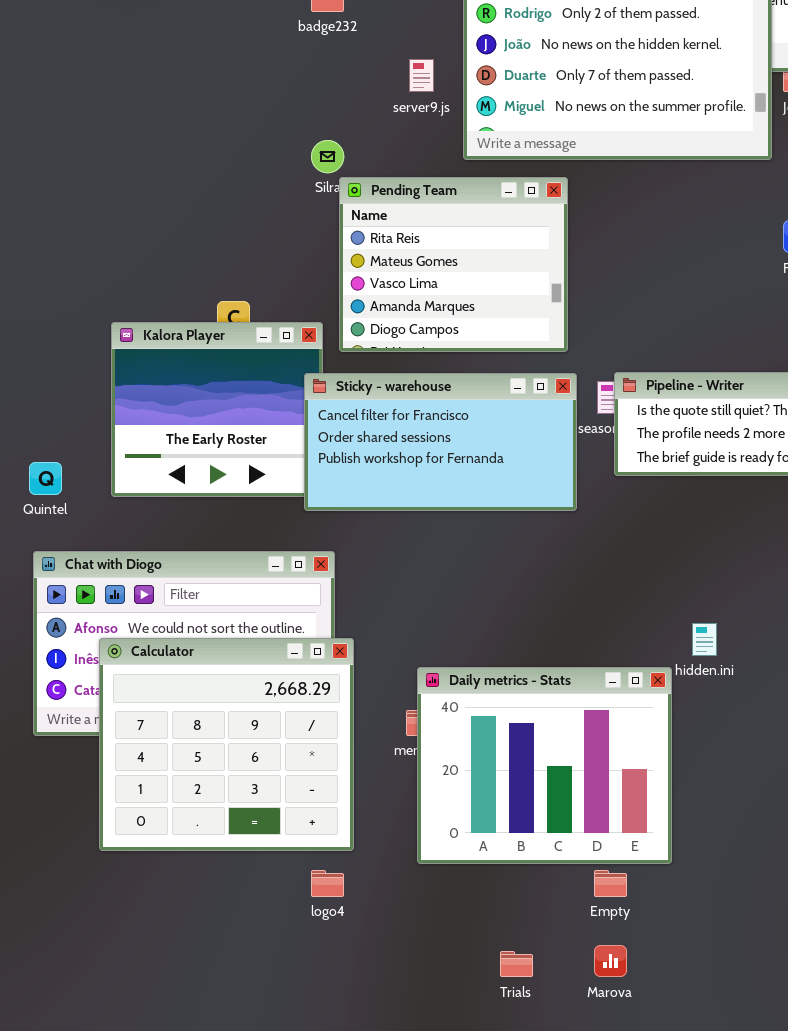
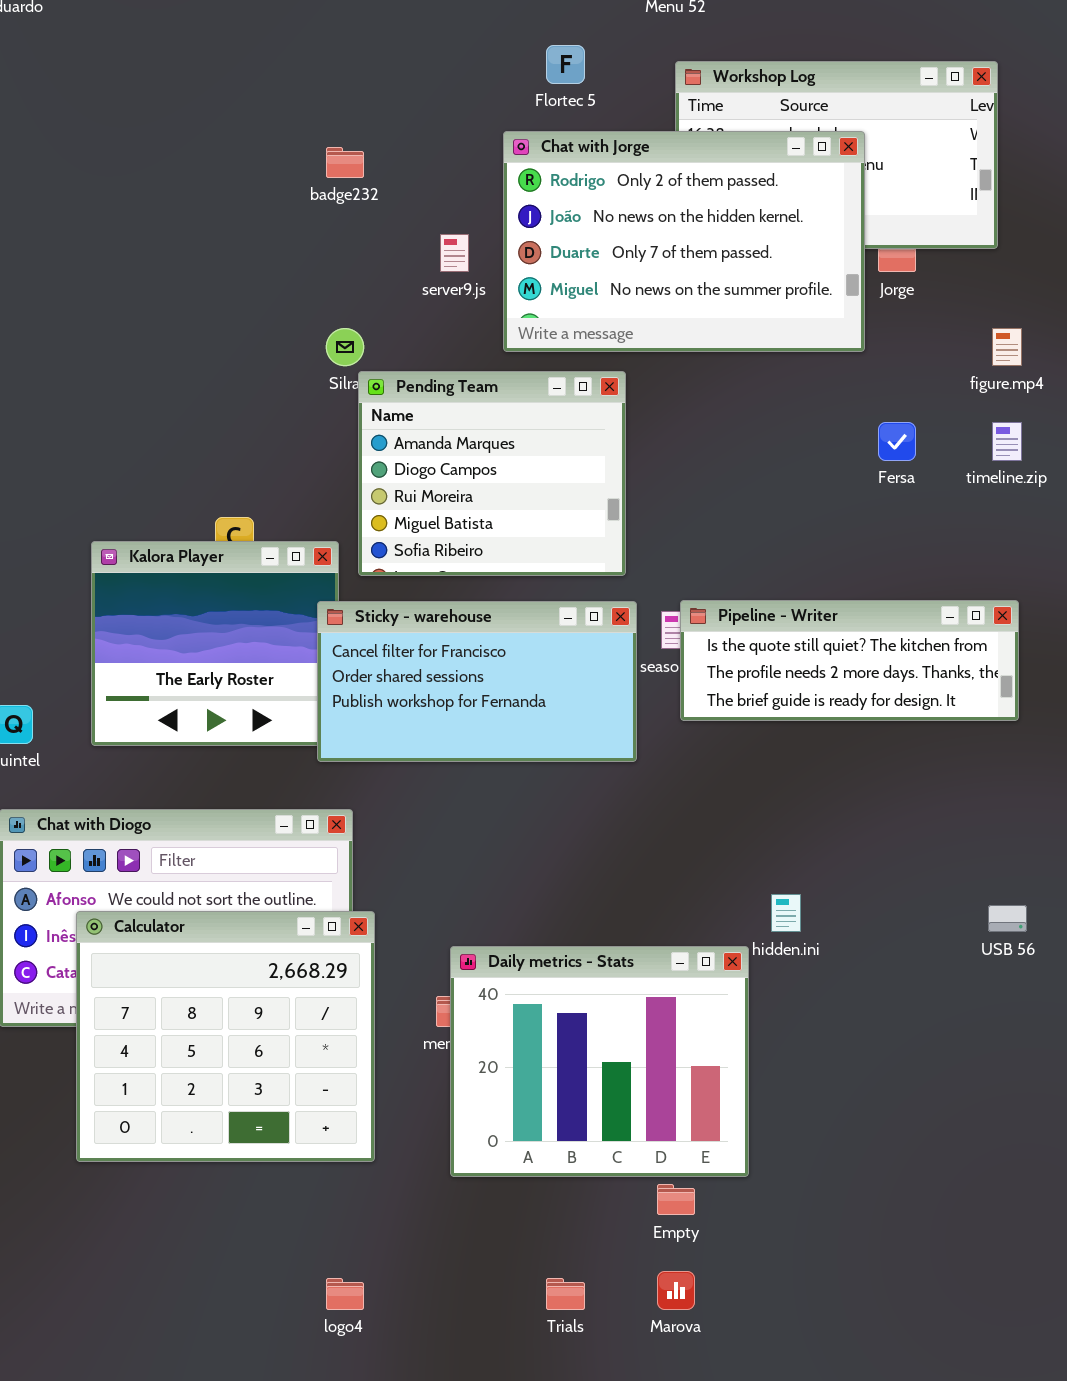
Pending Team: [339,177,568,352] -> [358,371,626,576], scrolled down 3 rows
logo4: [311,870,344,897] -> [326,1278,364,1310], moved

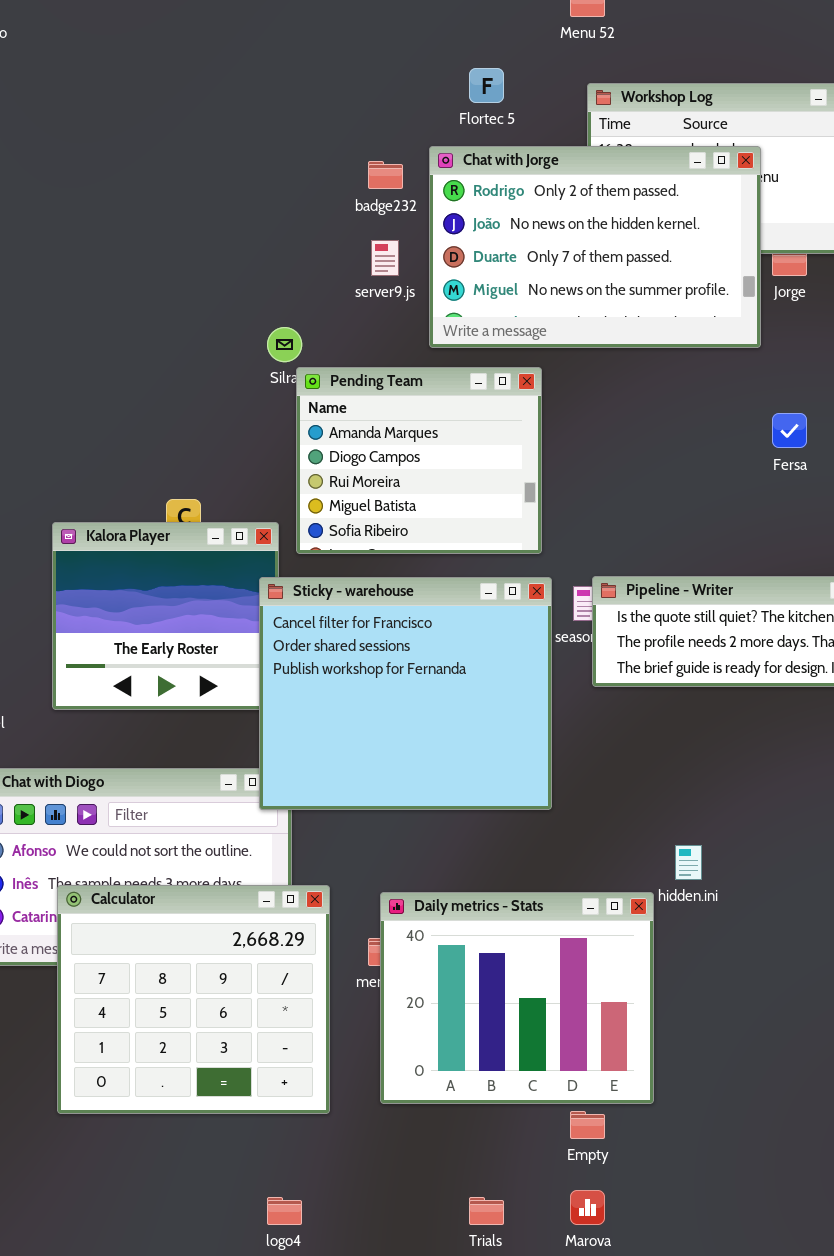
badge232: [326,147,364,178] -> [368,161,403,189], moved
Sticky - warehouse: [317,601,637,762] -> [259,577,552,810], resized
Calculator: [76,911,375,1162] -> [57,885,330,1114], moved

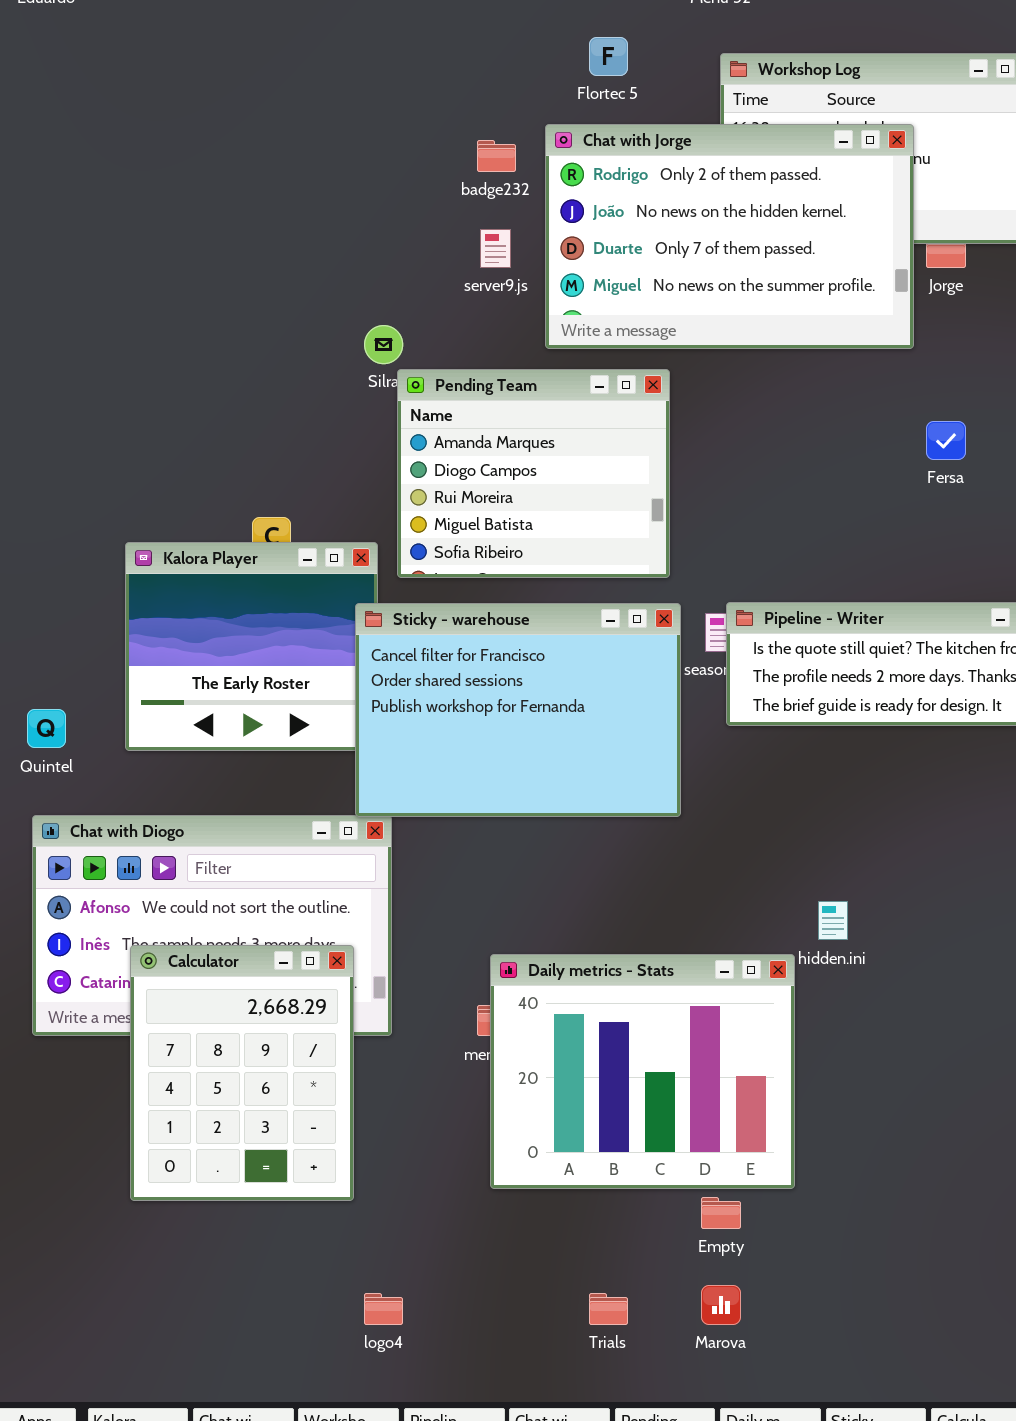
Sticky - warehouse: [259,577,552,810] -> [355,603,681,817], resized
Calculator: [57,885,330,1114] -> [130,945,354,1201], resized

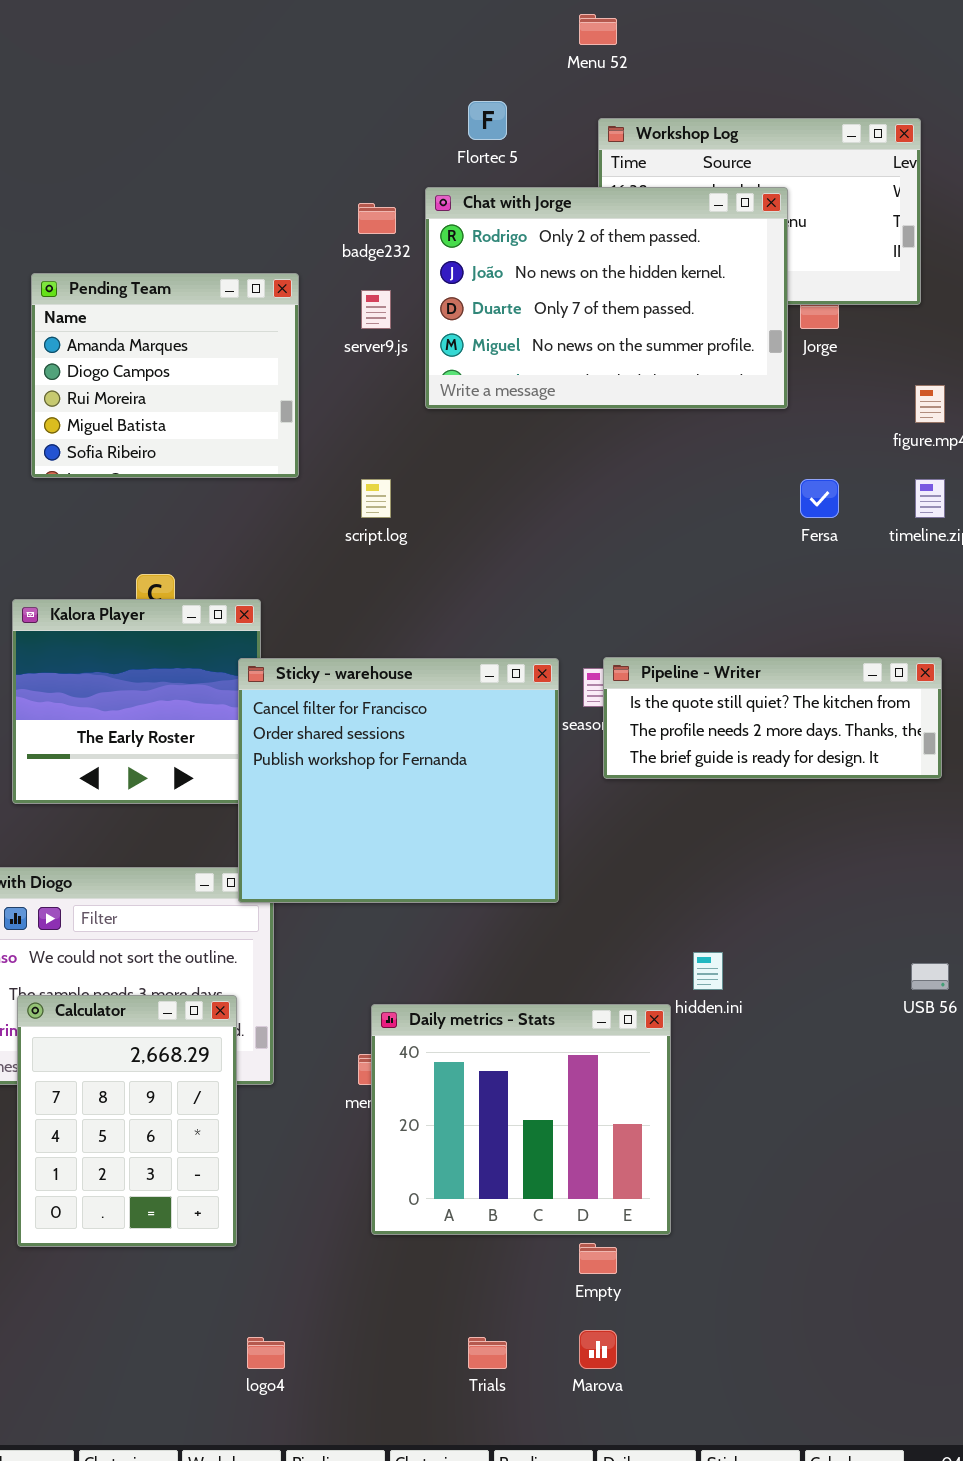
Pending Team: [397,369,670,578] -> [31,273,299,478], moved
Sticky - warehouse: [355,603,681,817] -> [238,658,559,903], resized

